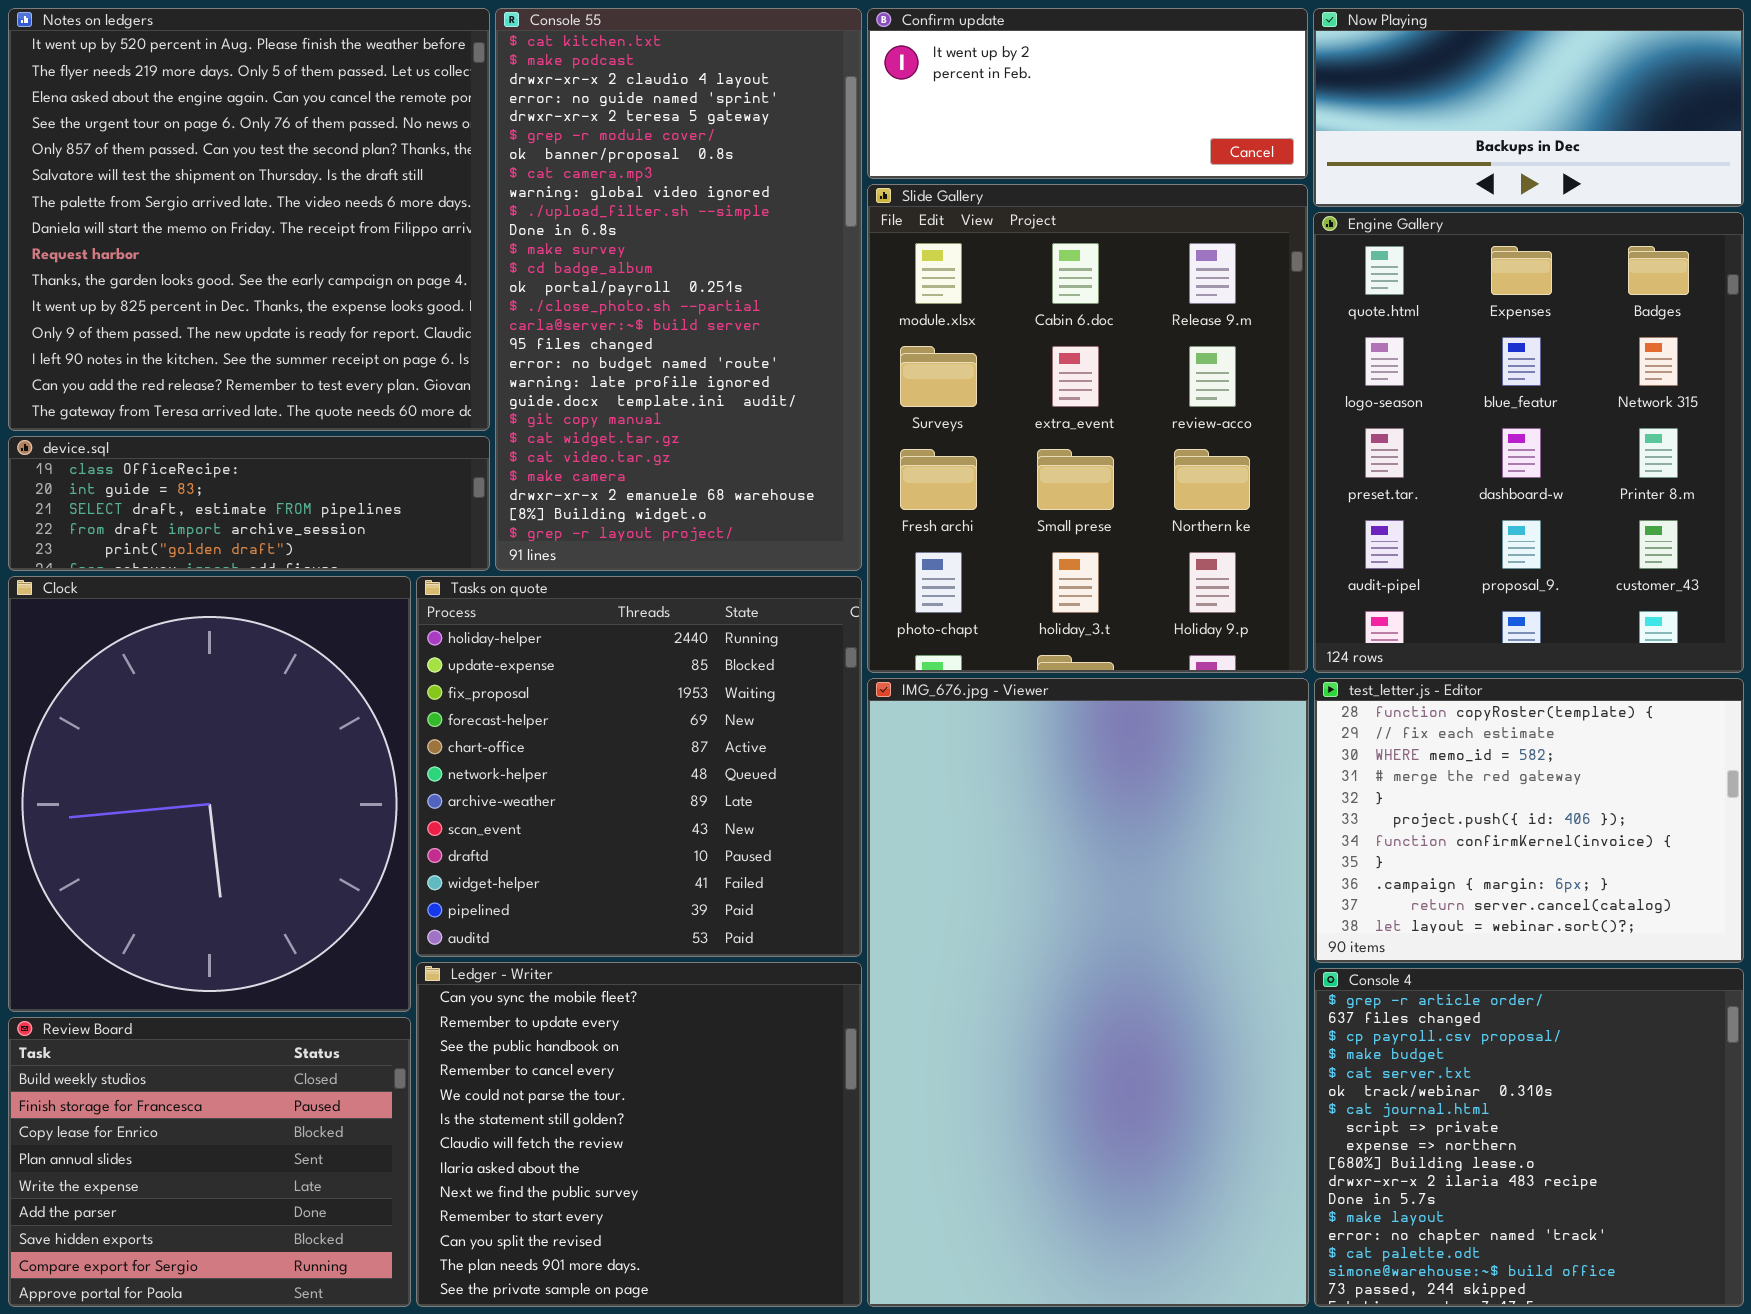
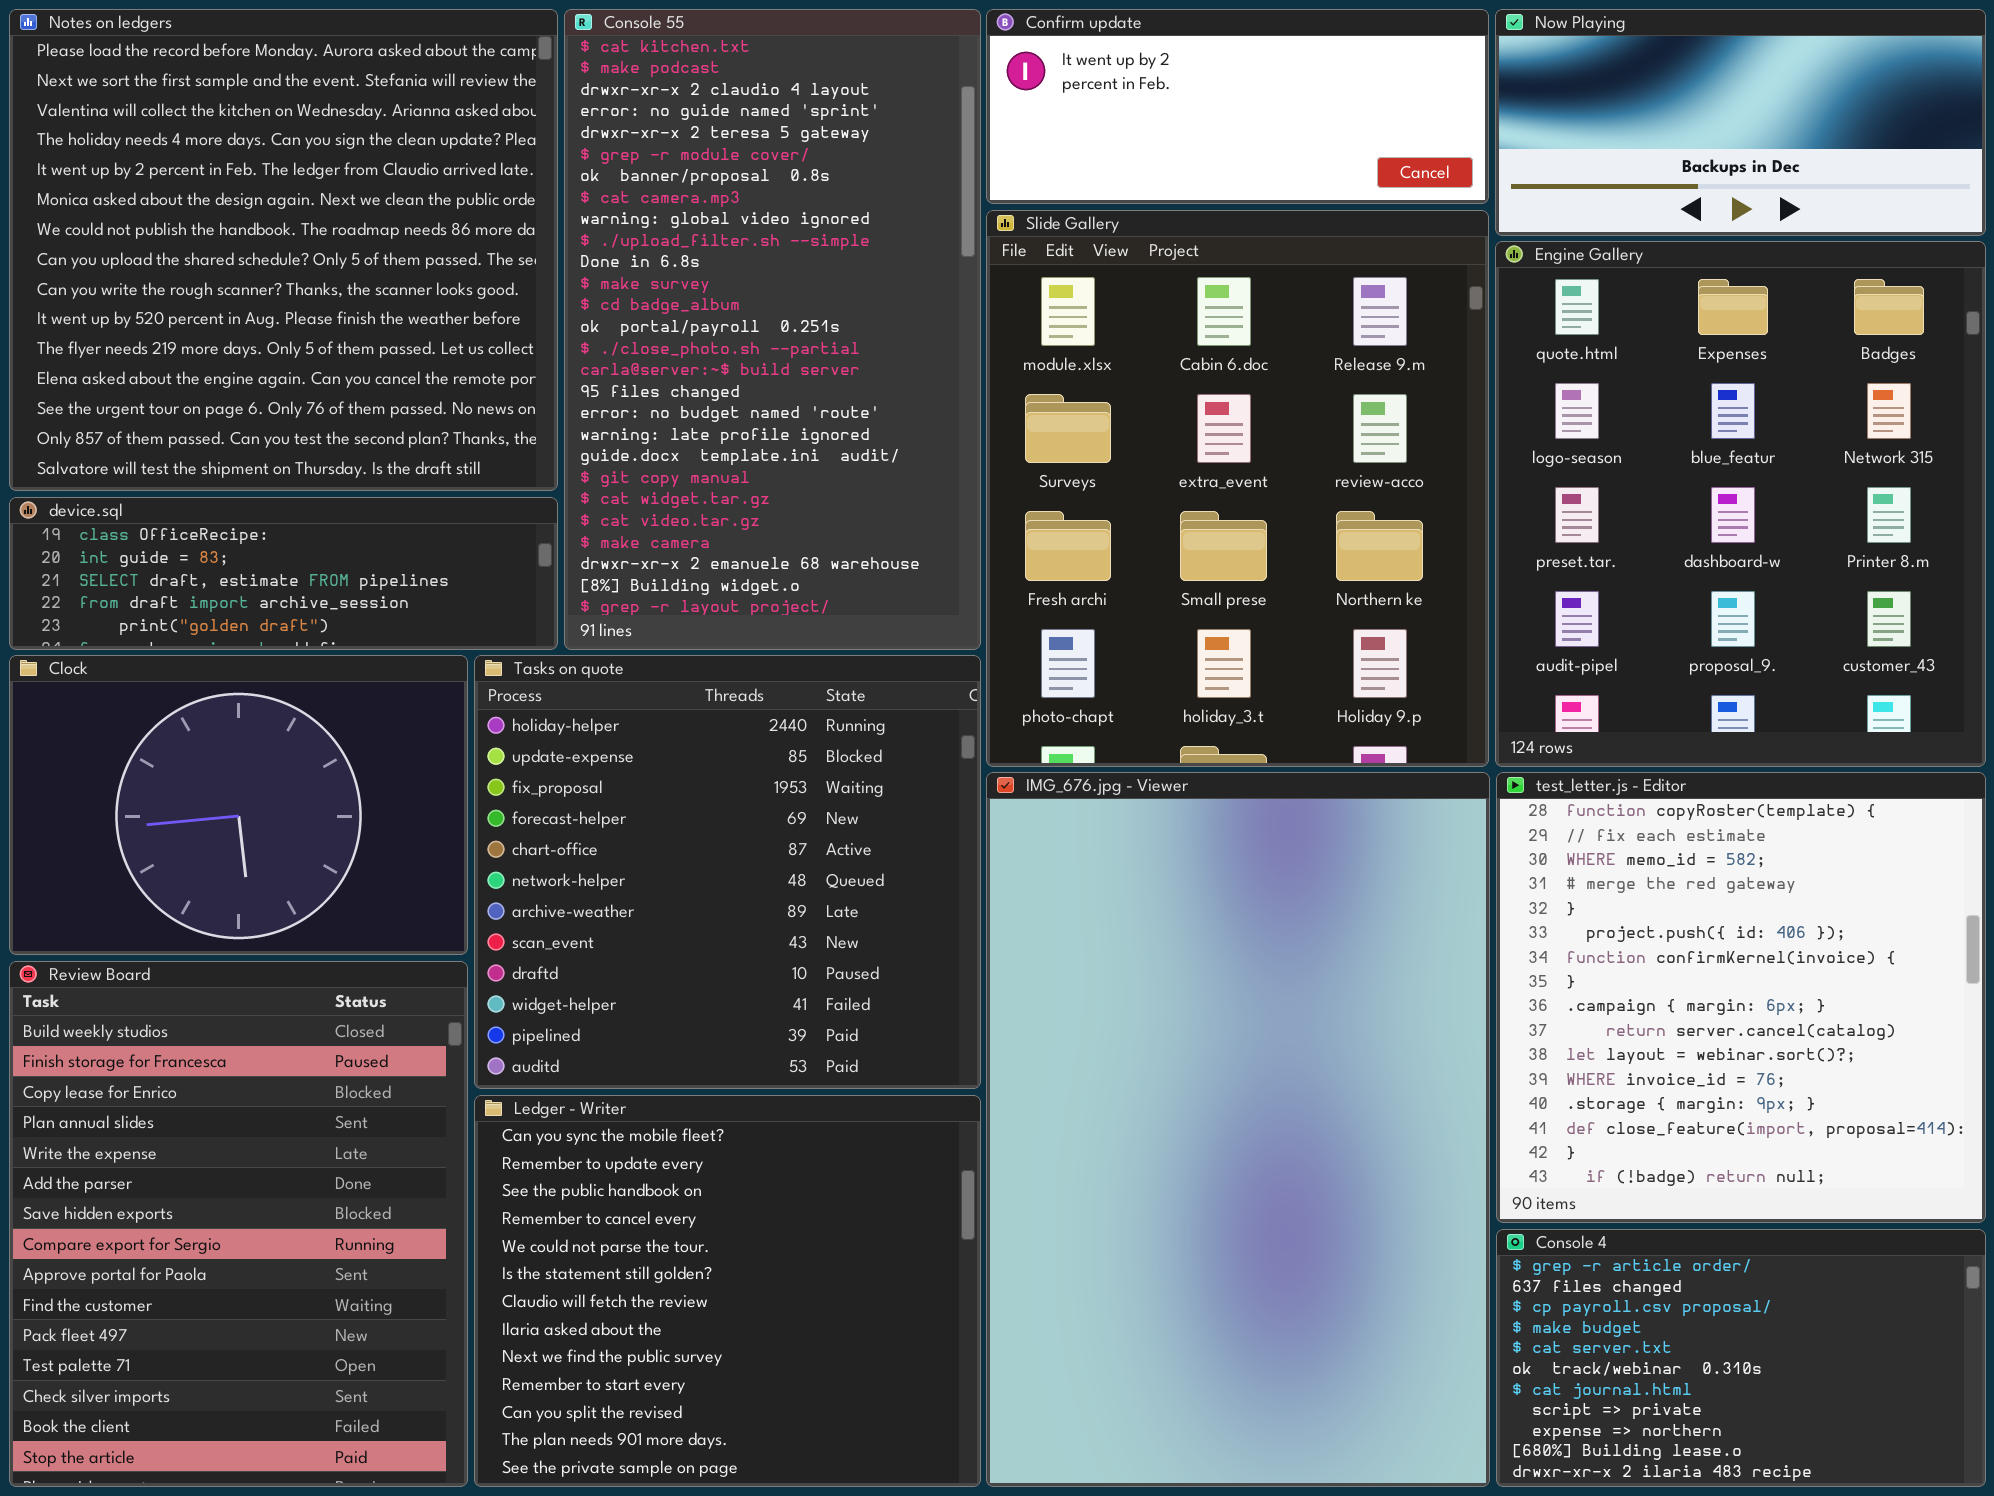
Notes on ledgers: [8,8,490,431] -> [9,9,558,491], scrolled up 9 rows
Clock: [8,576,411,1012] -> [9,655,468,955], resized
test_letter.js - Editor: [1314,678,1744,963] -> [1496,772,1986,1223], resized
Console 4: [1314,968,1744,1307] -> [1496,1229,1986,1487], resized
Review Board: [8,1017,411,1307] -> [9,961,468,1487], resized

